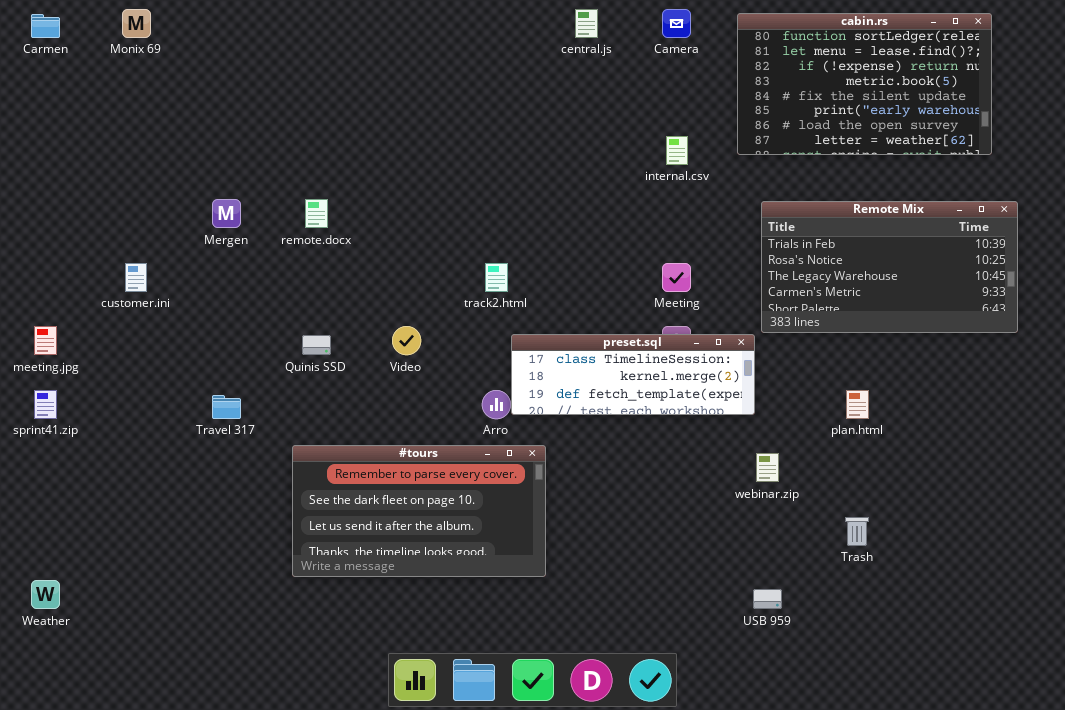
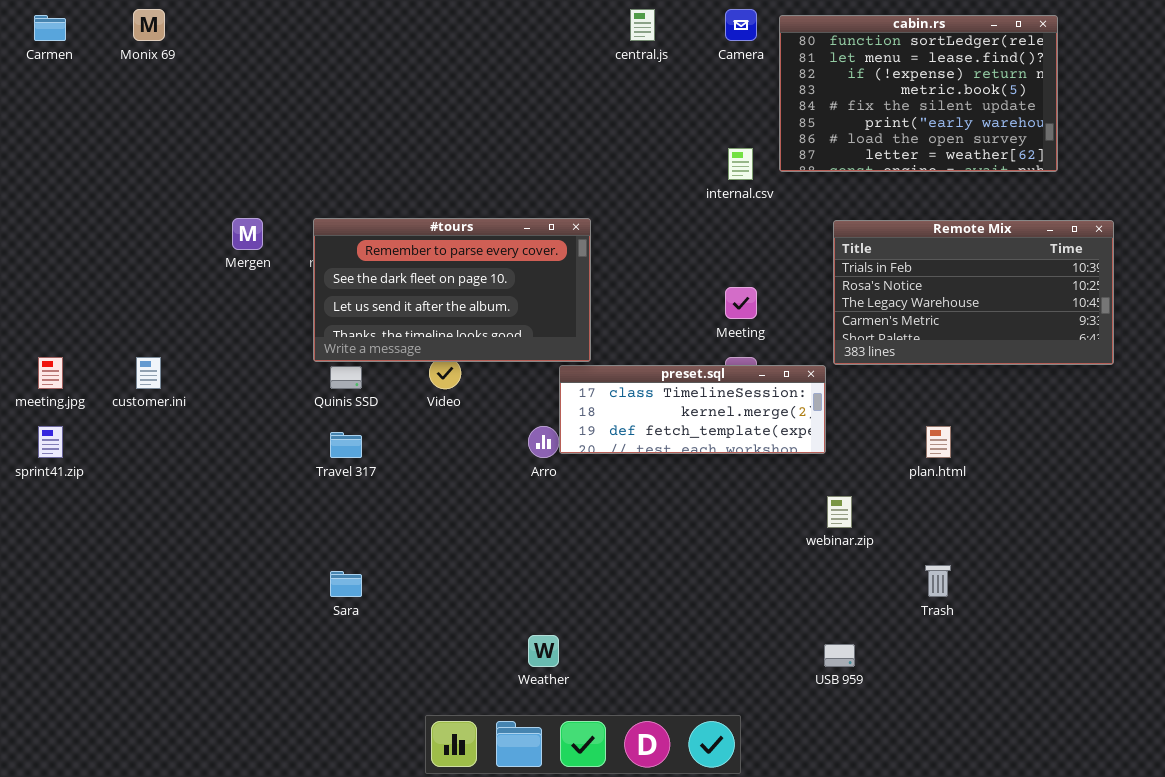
cabin.rs: [737,13,992,155] -> [779,15,1058,172], moved
customer.ini: [125,263,147,292] -> [136,357,161,389], moved
Travel 317: [212,395,241,419] -> [330,432,362,458], moved
#tours: [292,445,546,577] -> [313,218,591,362], moved
Weather: [31,580,60,609] -> [528,635,559,667], moved

